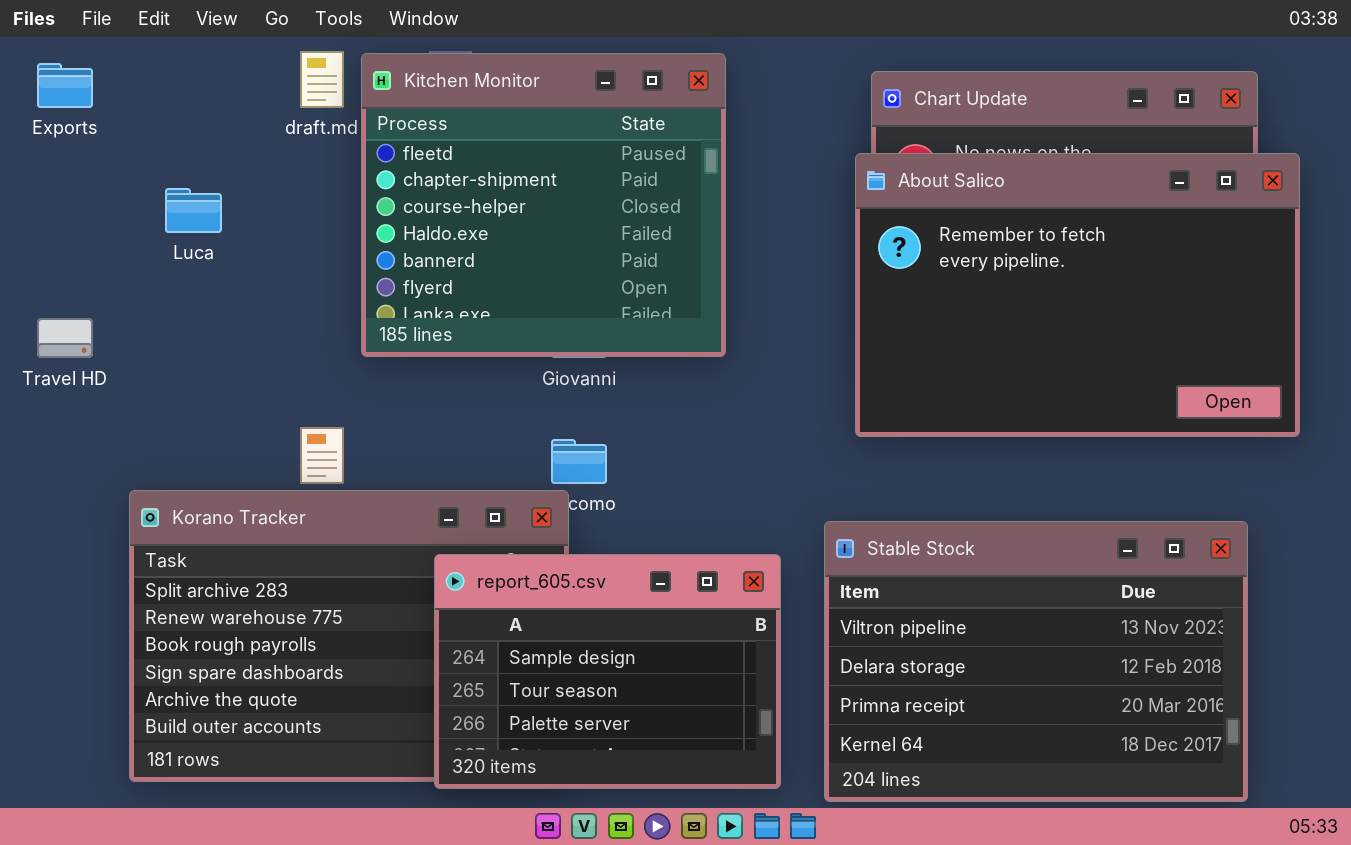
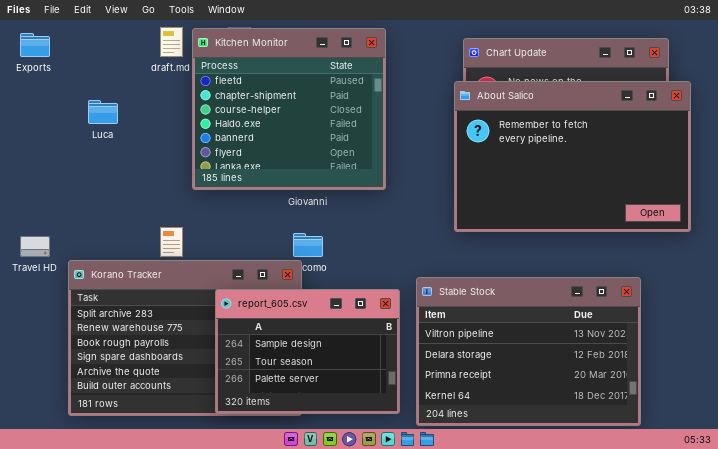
Travel HD: [37,318,93,358] -> [20,236,50,257], moved
Stable Stock: [824,521,1248,802] -> [416,277,641,426], moved
report_605.csv: [434,554,781,789] -> [215,289,400,414], moved

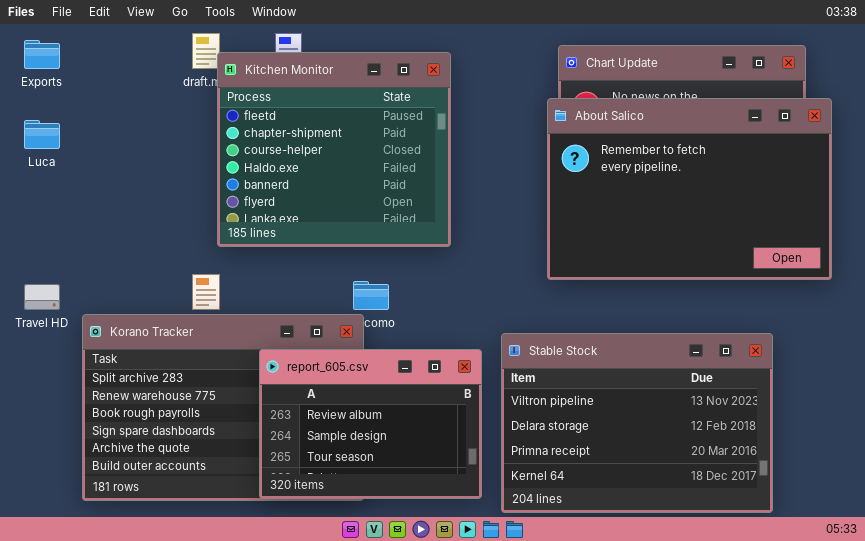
Kitchen Monitor: [192,28,386,190] -> [217,52,451,247], moved
Luca: [88,100,118,124] -> [24,120,60,149], moved
report_605.csv: [215,289,400,414] -> [259,349,482,499], scrolled up 1 row

